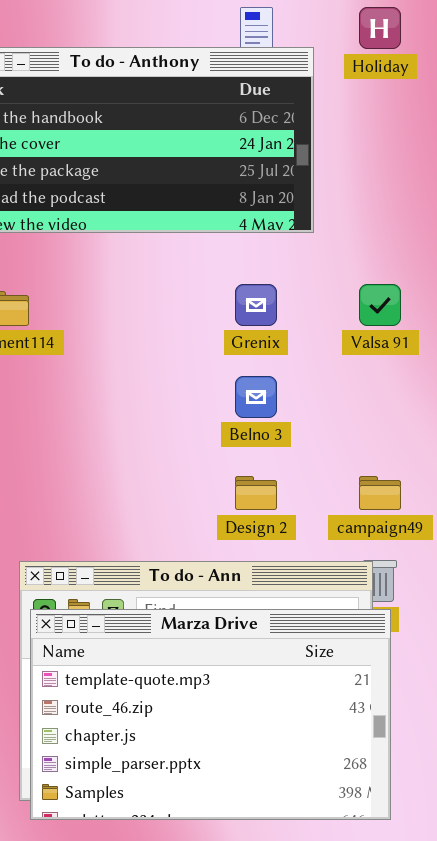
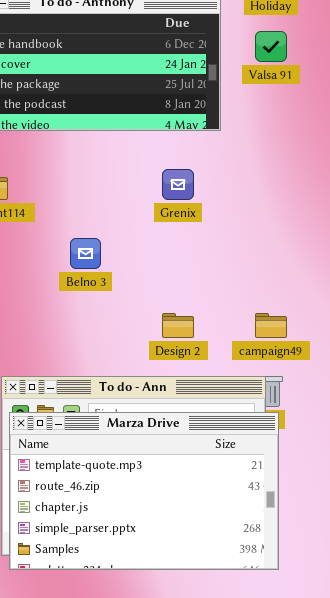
Valsa 91: [359,284,401,326] -> [255,31,287,62], moved
Belno 3: [235,376,277,418] -> [70,238,101,269], moved

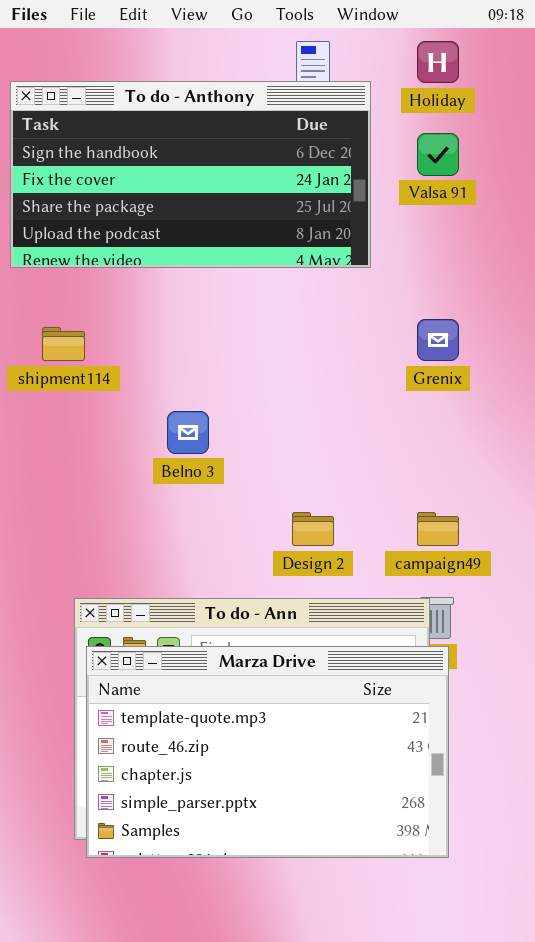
Grenix: [162,169,194,200] -> [417,319,459,361], moved

